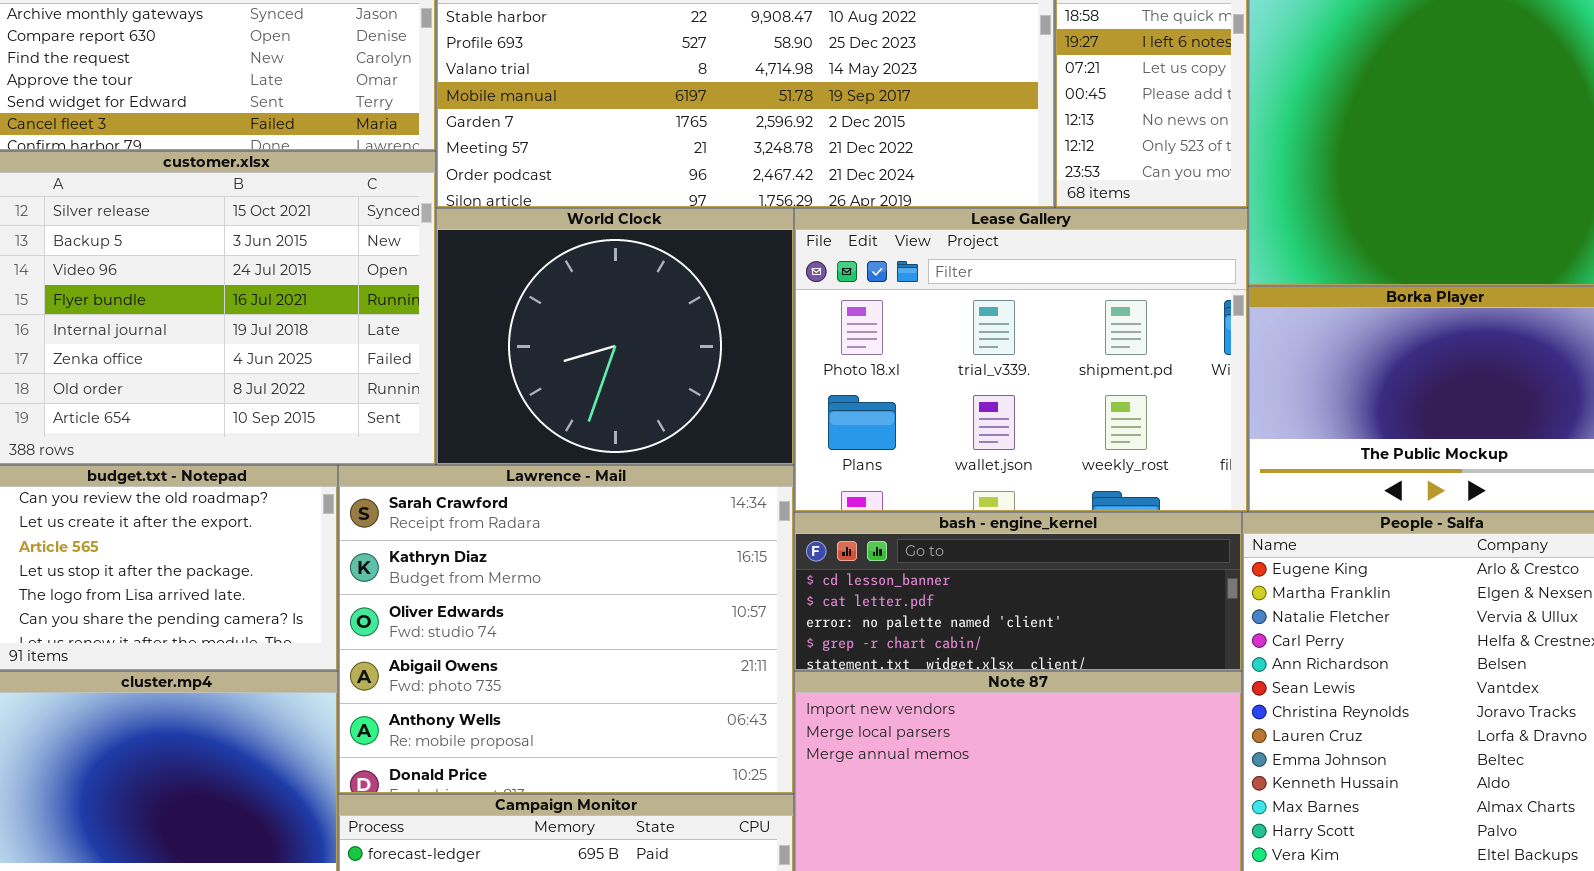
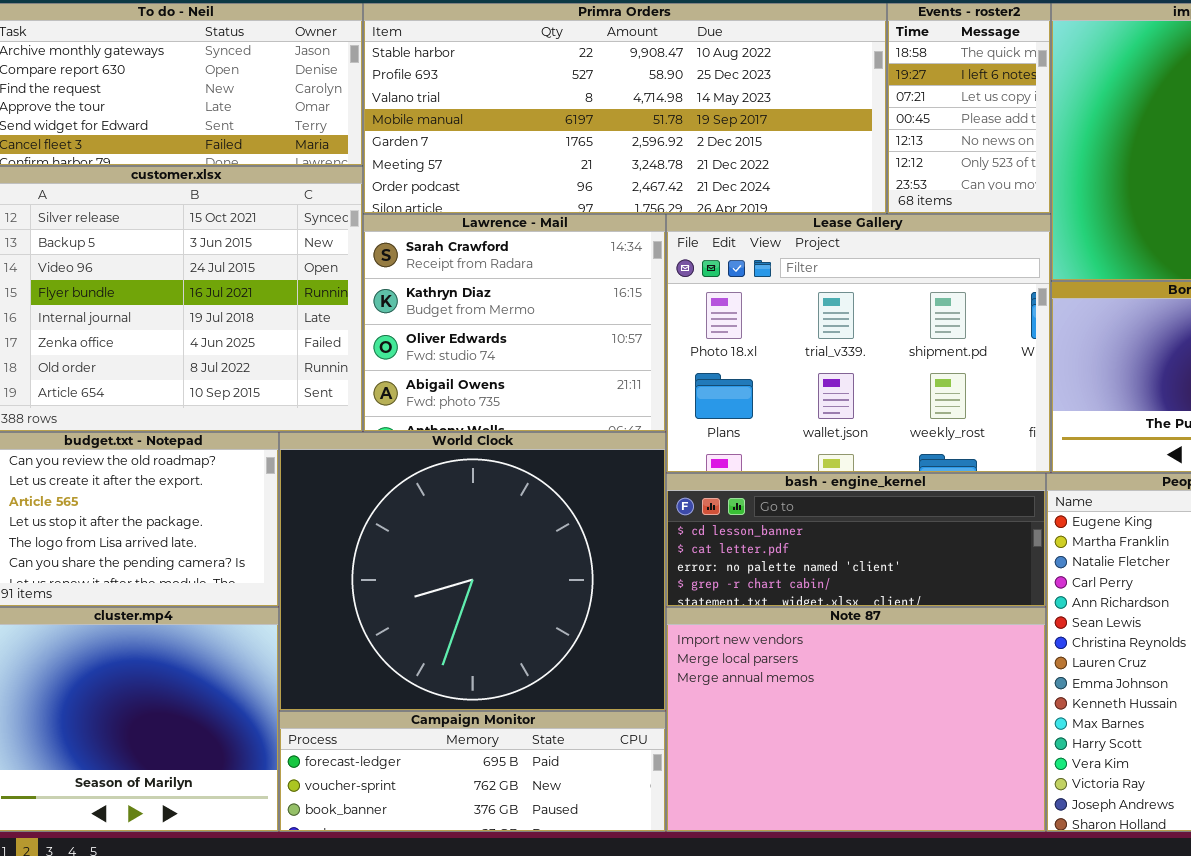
World Clock: [436,208,794,465] -> [279,432,666,711], moved, resized
Lawrence - Mail: [338,465,794,794] -> [363,214,666,432], moved, resized

